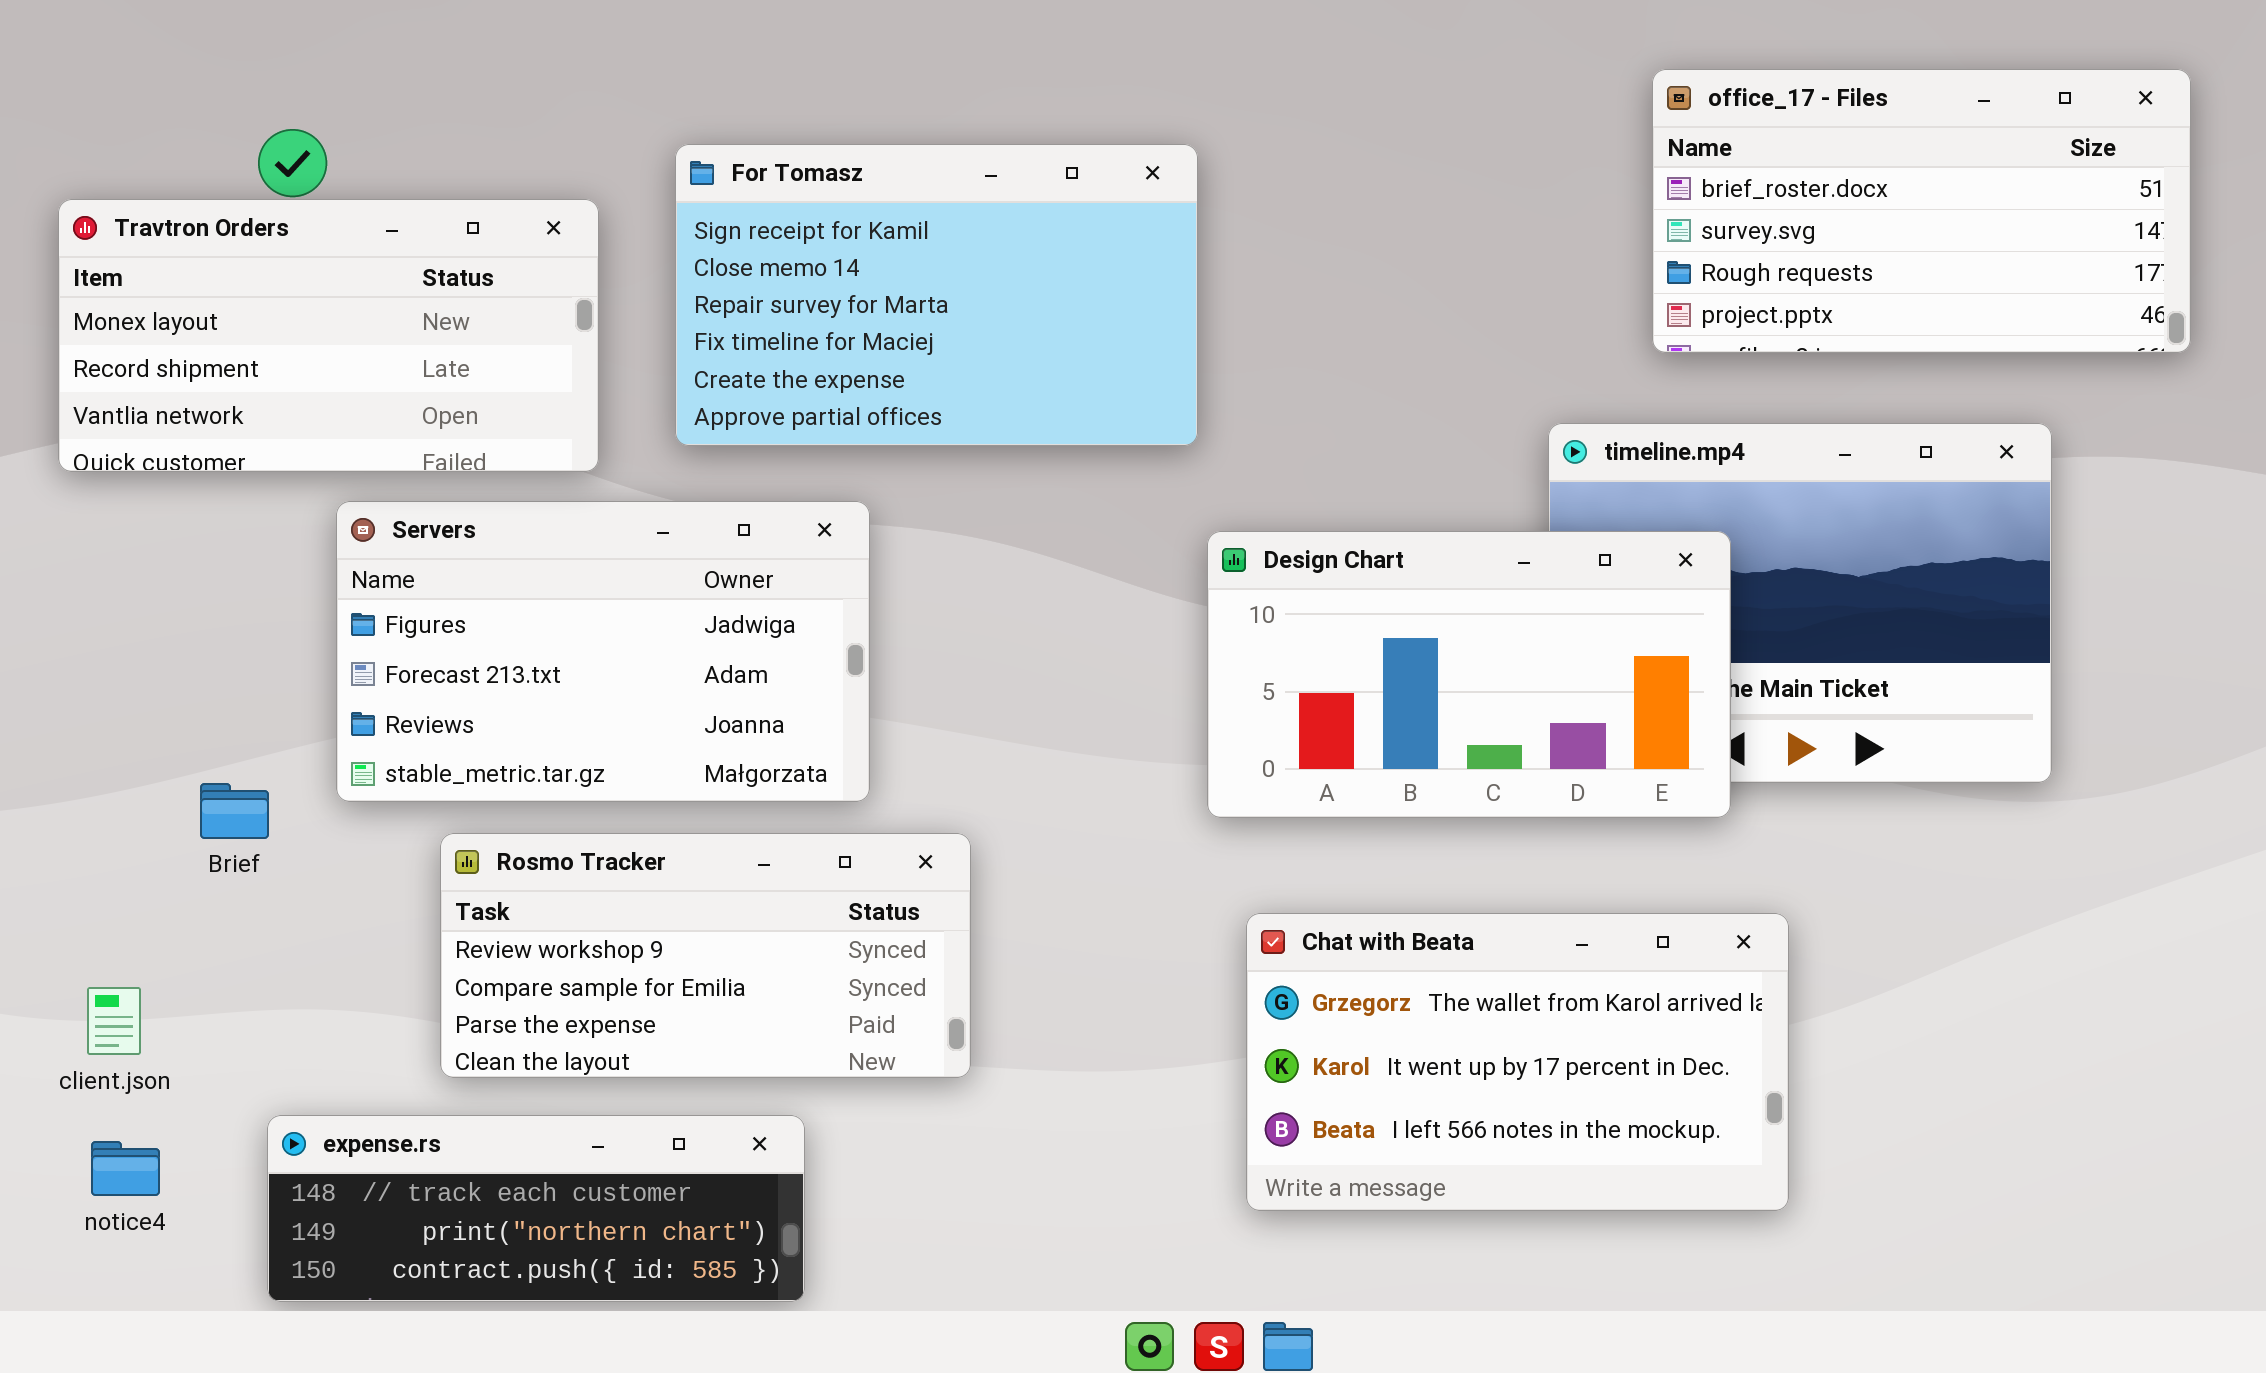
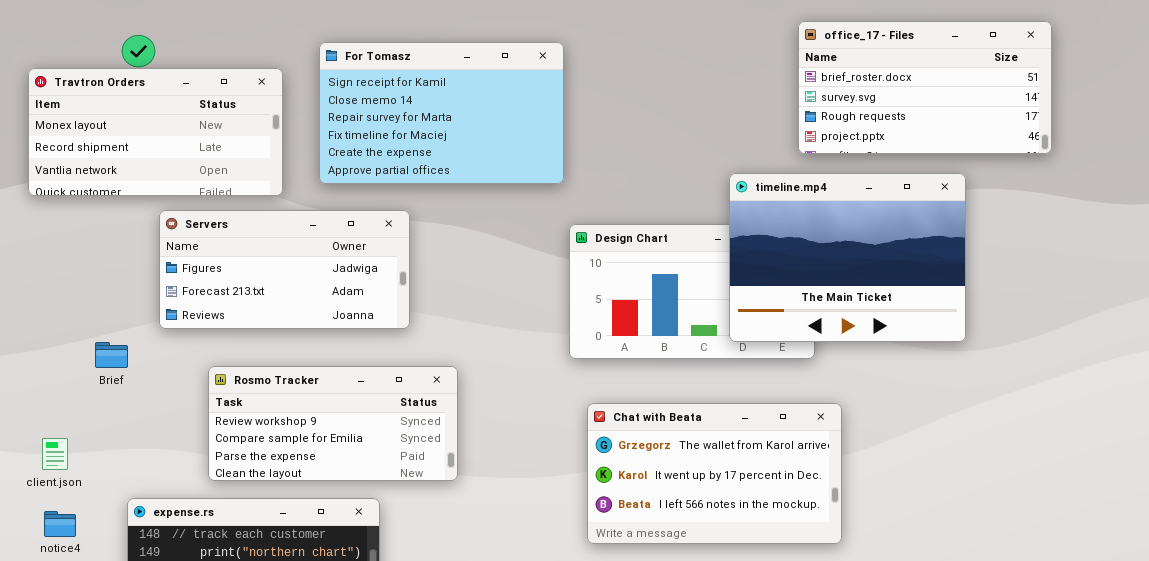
office_17 - Files: [1652,69,2191,353] -> [798,21,1052,154], moved
timeline.mp4: [1548,423,2052,783] -> [729,173,966,342], raised
Servers: [336,501,870,802] -> [159,210,410,329], resized

